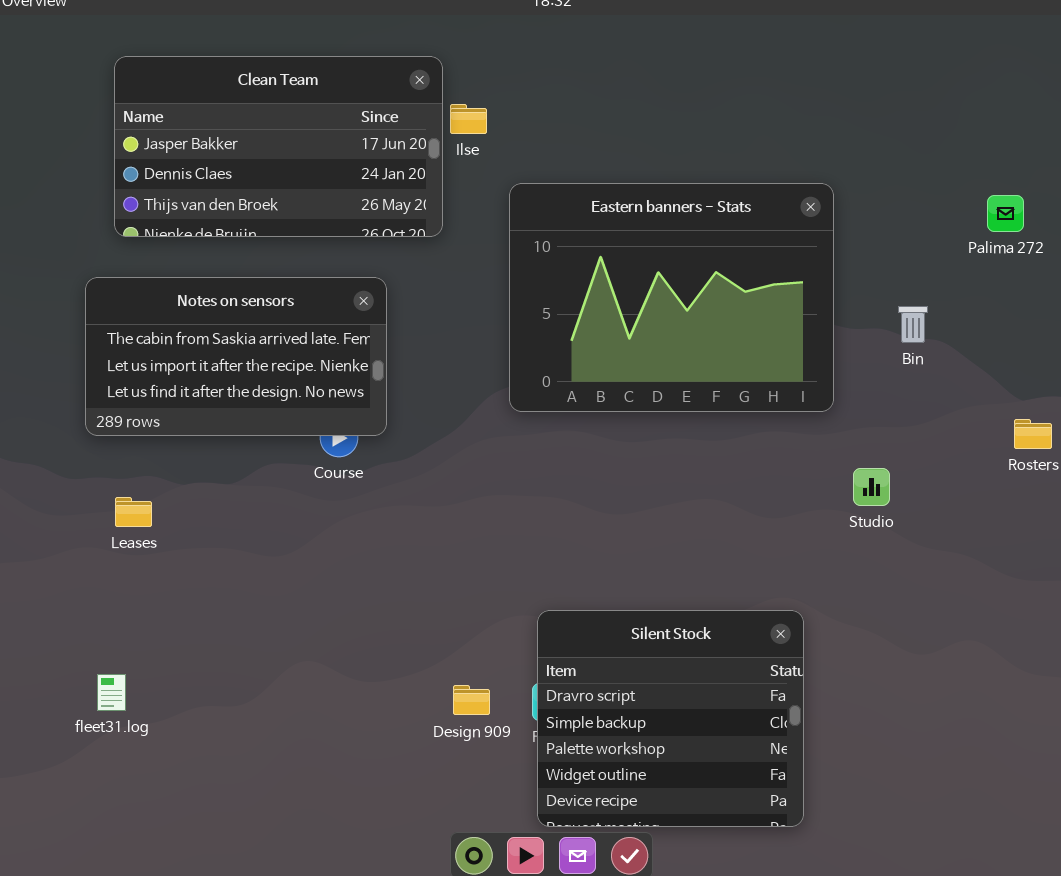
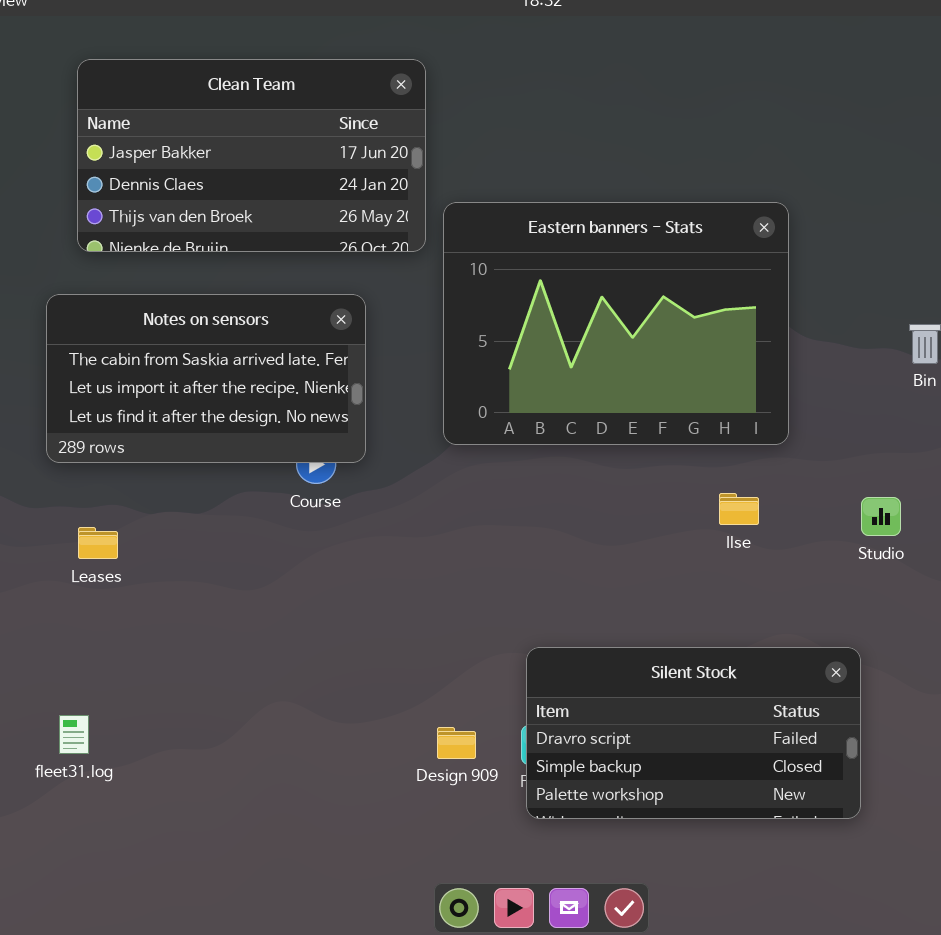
Ilse: [450,104,487,134] -> [719,493,759,525], moved
Eastern banners - Stats: [509,183,834,412] -> [443,202,789,445], moved
Silent Stock: [537,610,804,827] -> [526,647,861,819], resized

